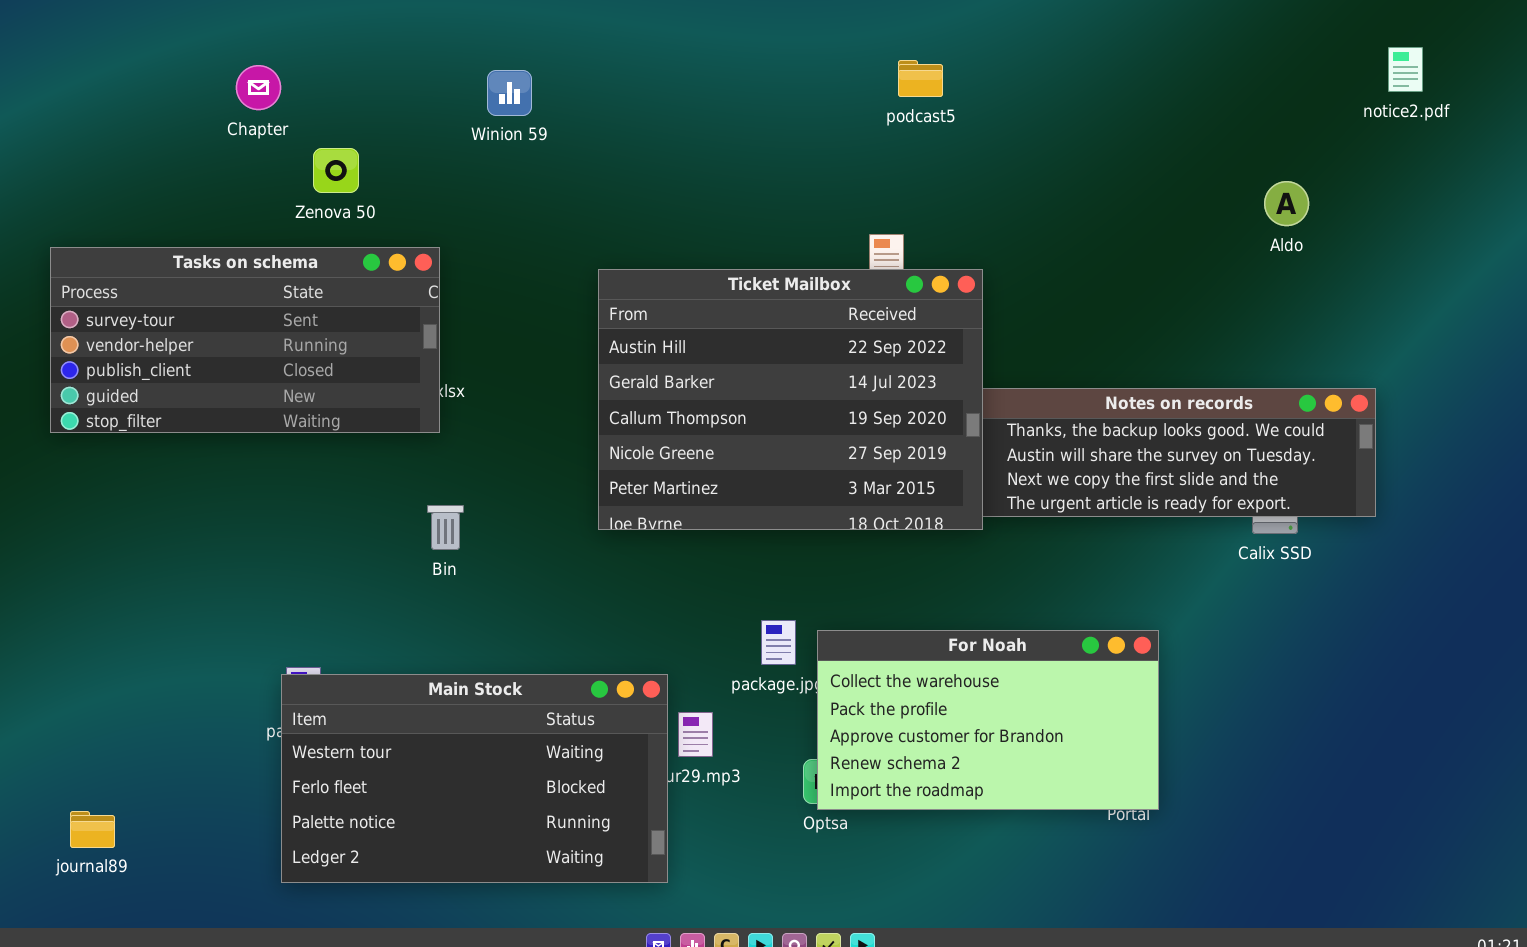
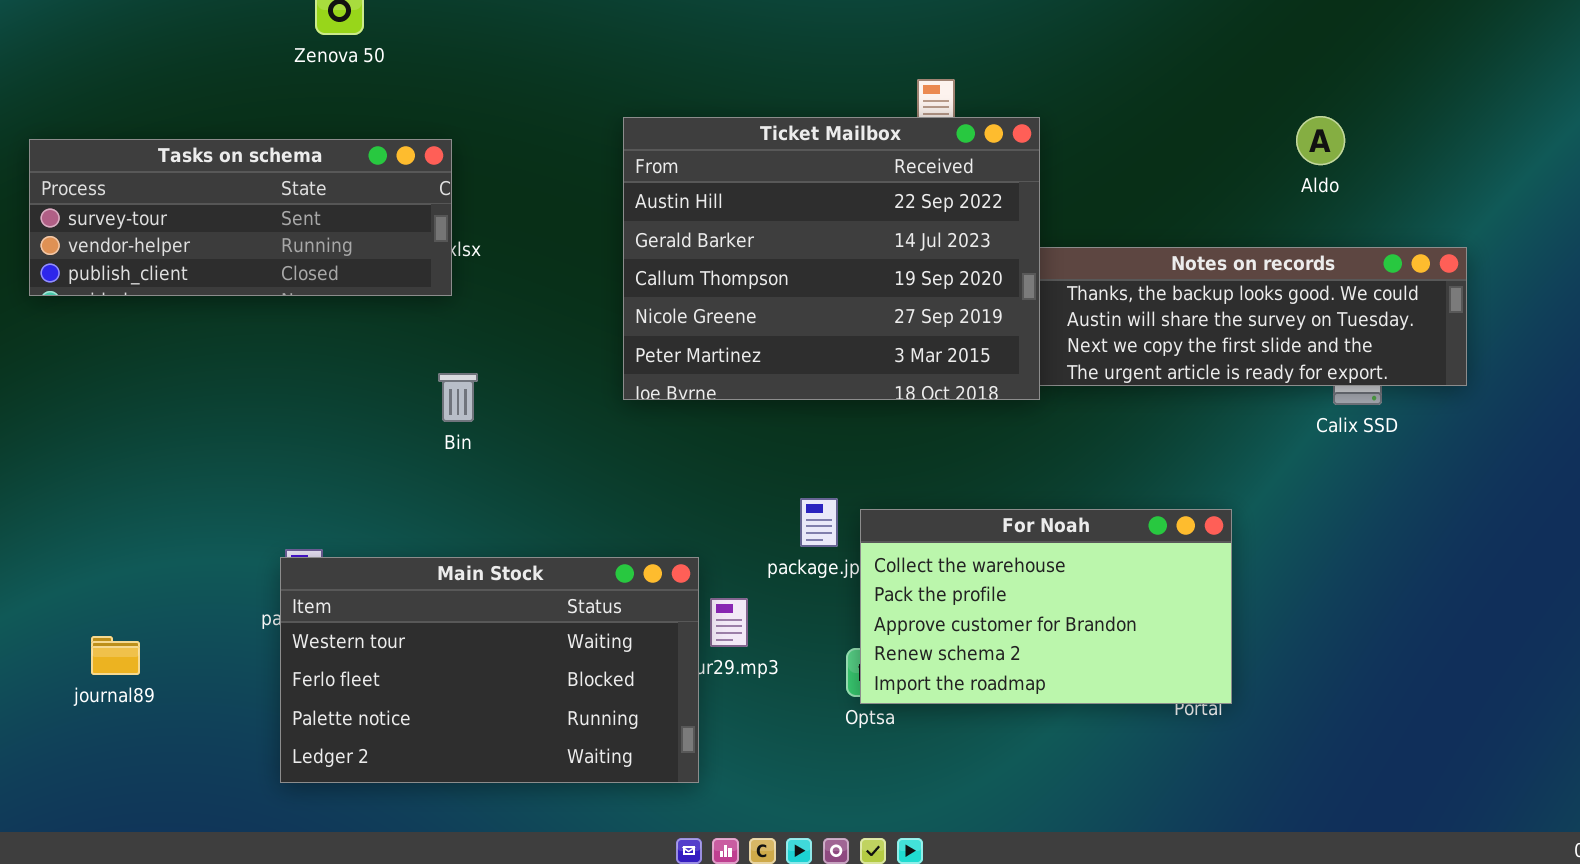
Aldo: [1264,181,1309,226] -> [1296,116,1345,165], moved
Tasks on schema: [50,247,440,433] -> [29,139,452,296], resized
journal89: [70,811,115,848] -> [91,636,140,675], moved

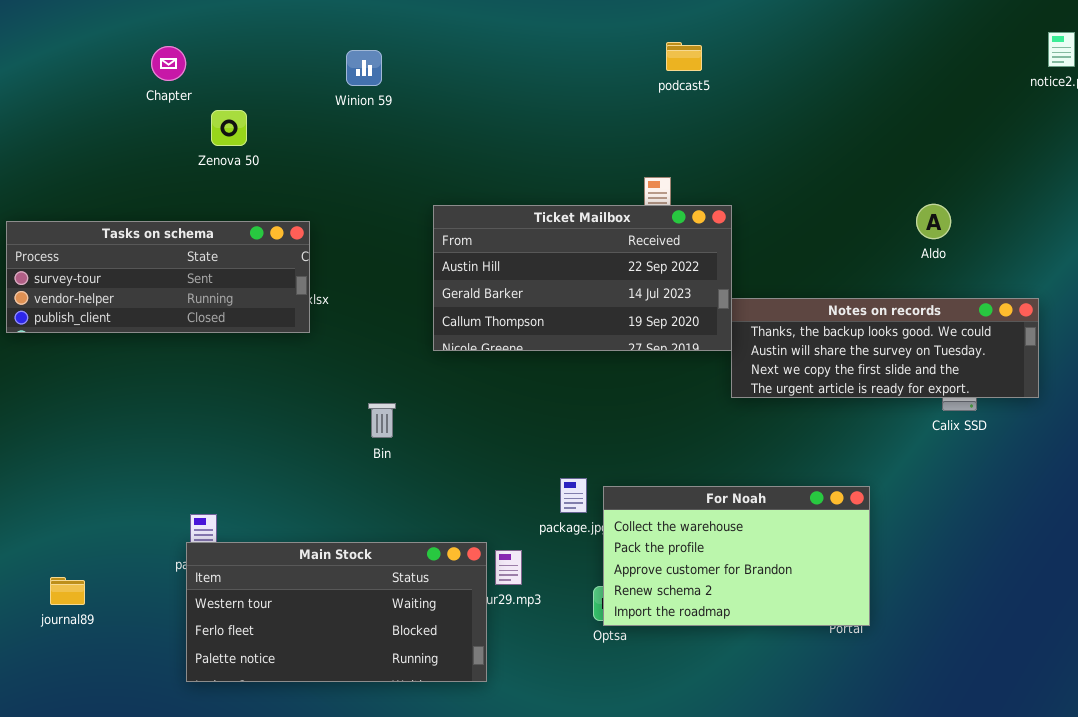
Ticket Mailbox: [623,117,1040,400] -> [433,205,732,351], resized
Bin: [438,373,478,422] -> [368,403,396,438], moved
Main Stock: [280,557,699,783] -> [186,542,487,682], resized

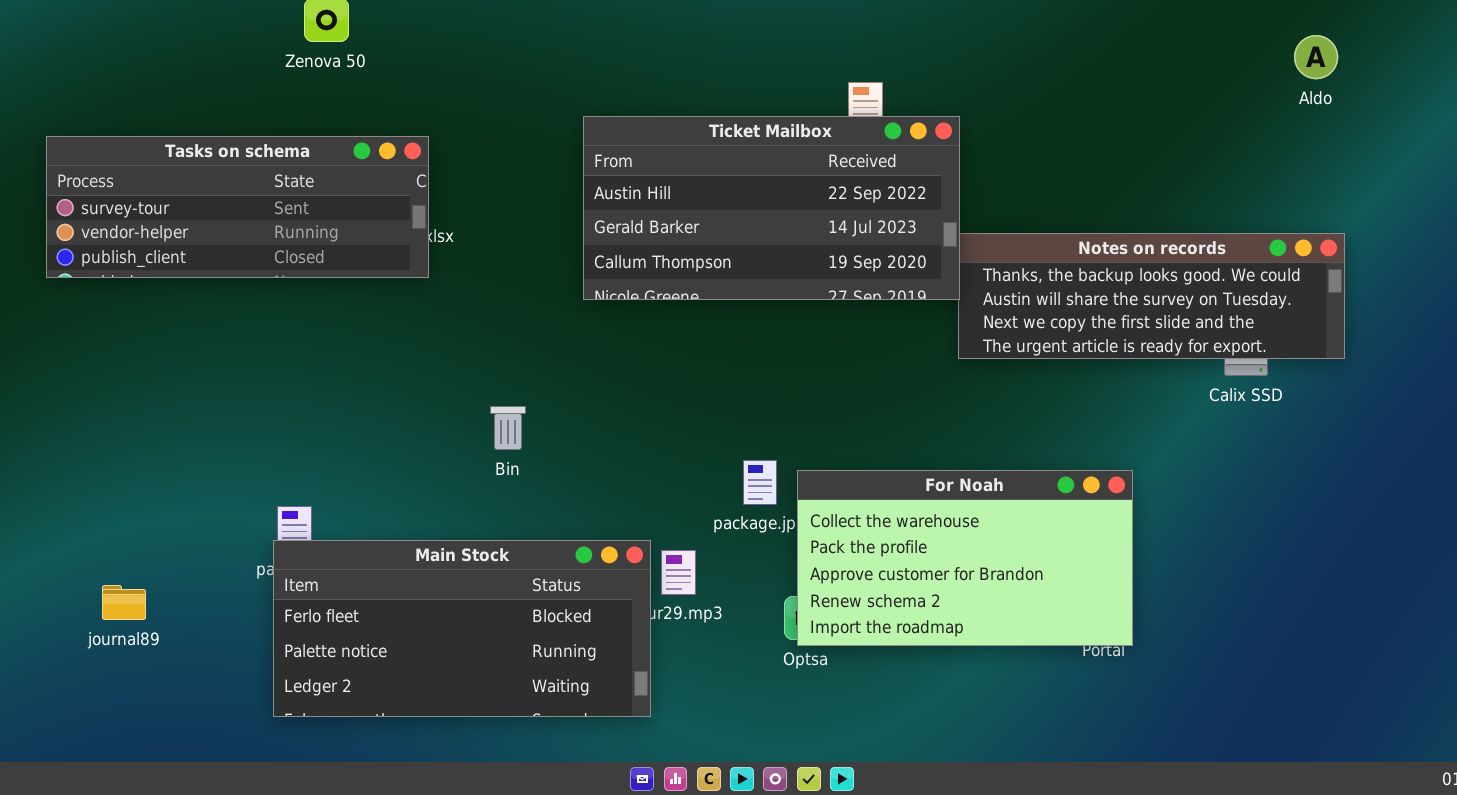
Aldo: [916,204,951,239] -> [1294,35,1338,79], moved
Bin: [368,403,396,438] -> [490,406,526,450], moved
Main Stock: [186,542,487,682] -> [273,540,651,717], scrolled down 1 row

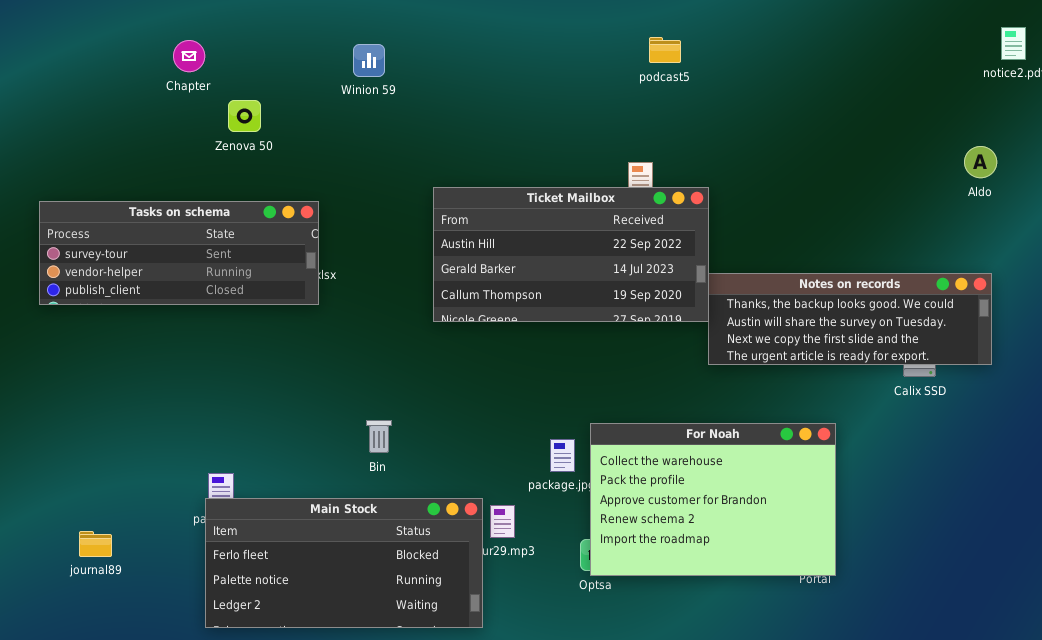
Aldo: [1294,35,1338,79] -> [964,146,997,178], moved
Bin: [490,406,526,450] -> [366,420,392,453], moved
For Noah: [797,470,1133,646] -> [590,423,836,576], resized

